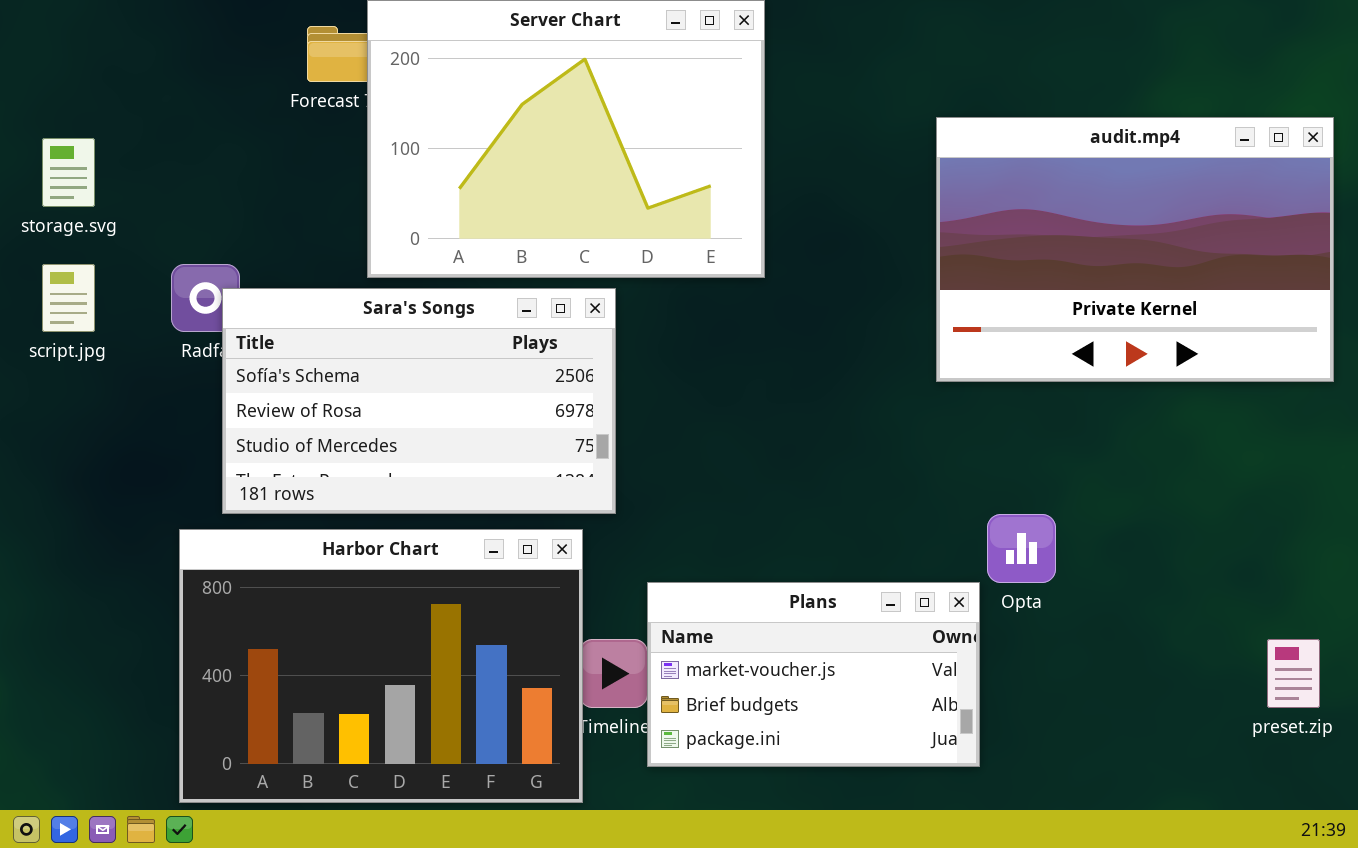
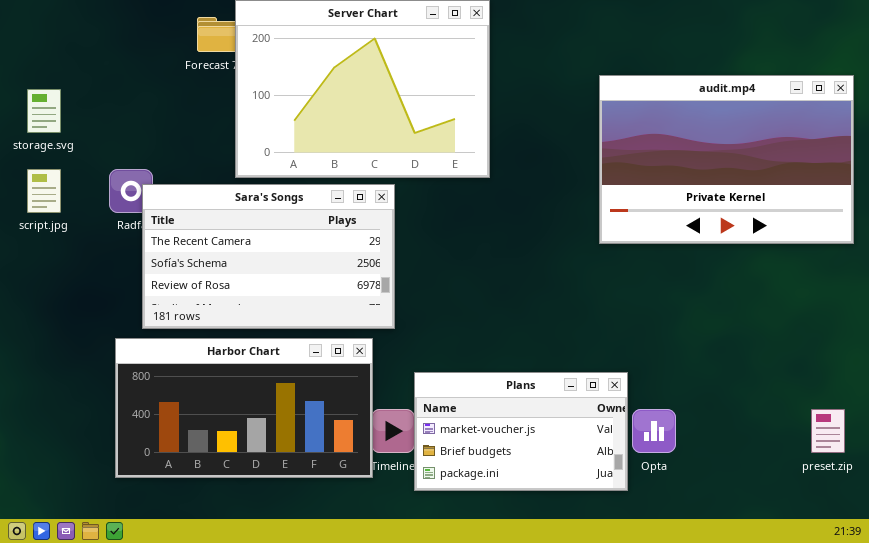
Sara's Songs: [222,288,616,514] -> [142,184,395,329], scrolled up 1 row
Opta: [987,514,1056,583] -> [632,409,676,453], moved
Harbor Chart: [179,529,583,803] -> [115,338,373,478], resized

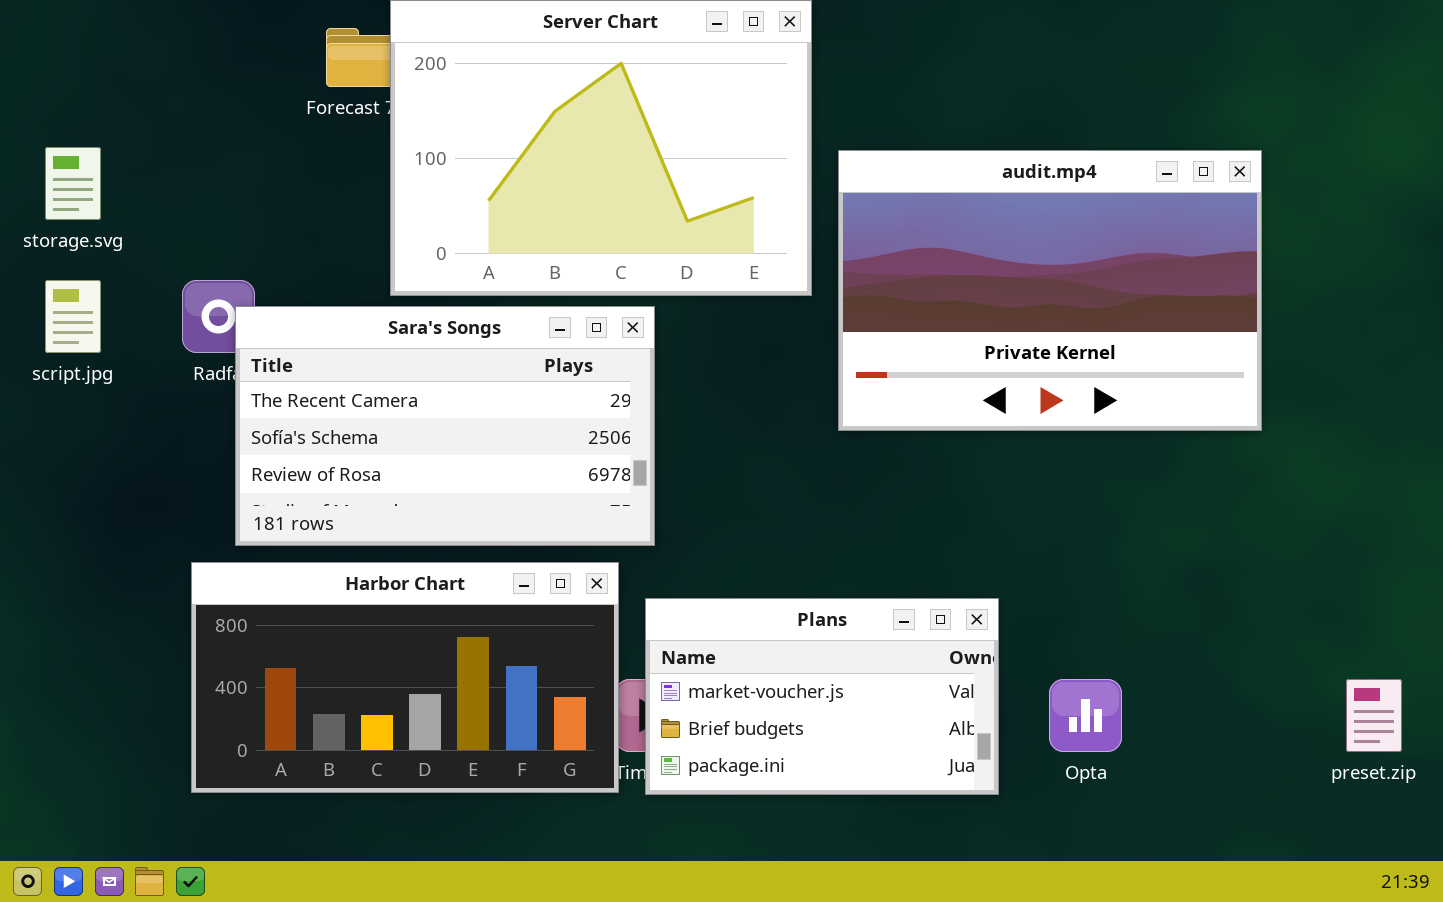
audit.mp4: [599,75,854,244] -> [838,150,1262,431], moved
Plans: [414,372,628,491] -> [645,598,999,795], moved

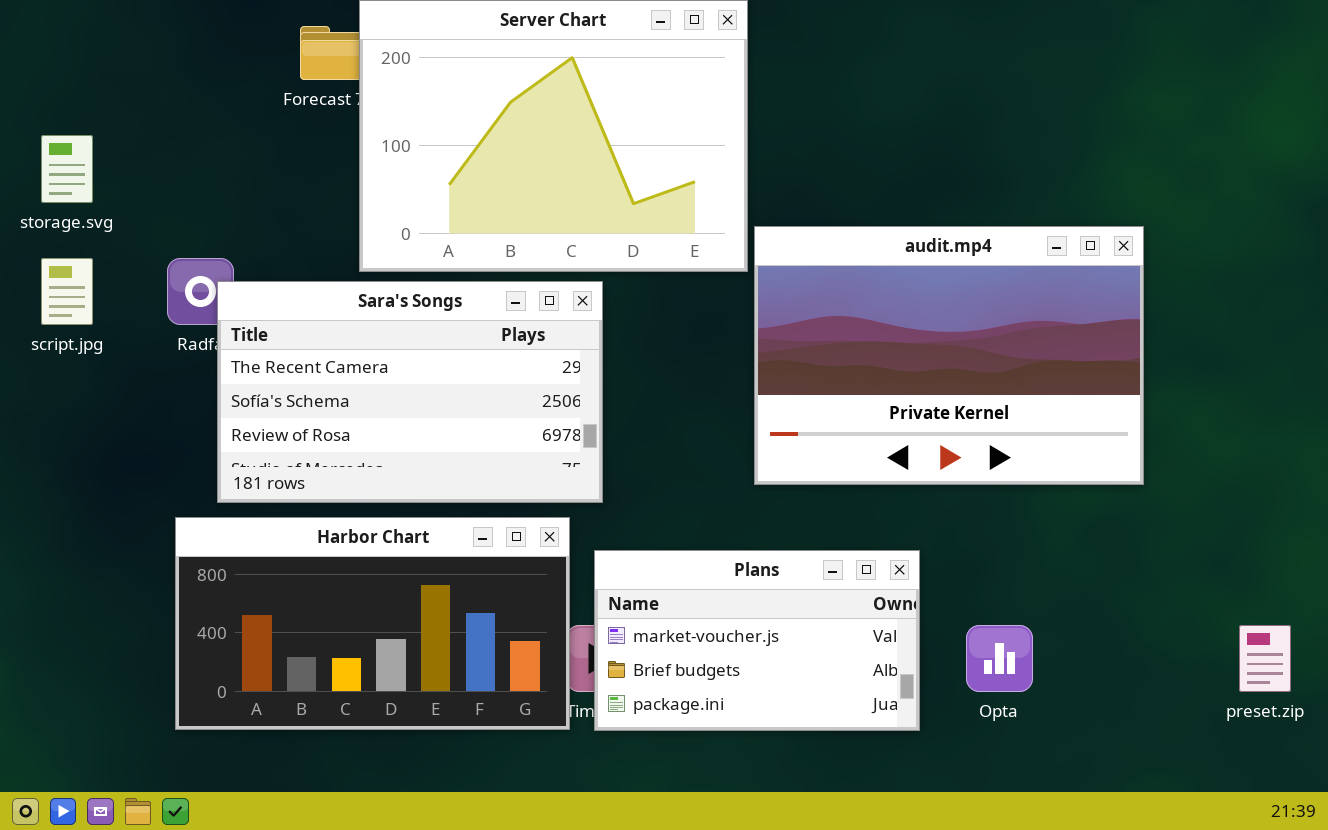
audit.mp4: [838,150,1262,431] -> [754,226,1144,485], moved

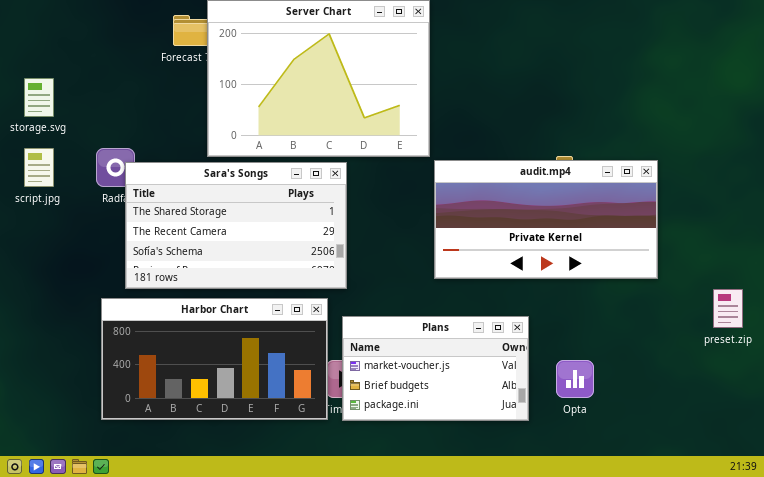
audit.mp4: [754,226,1144,485] -> [434,160,658,279], resized
Sara's Songs: [217,281,603,503] -> [125,162,347,289], scrolled up 1 row
preset.zip: [1239,625,1291,692] -> [713,289,743,328], moved

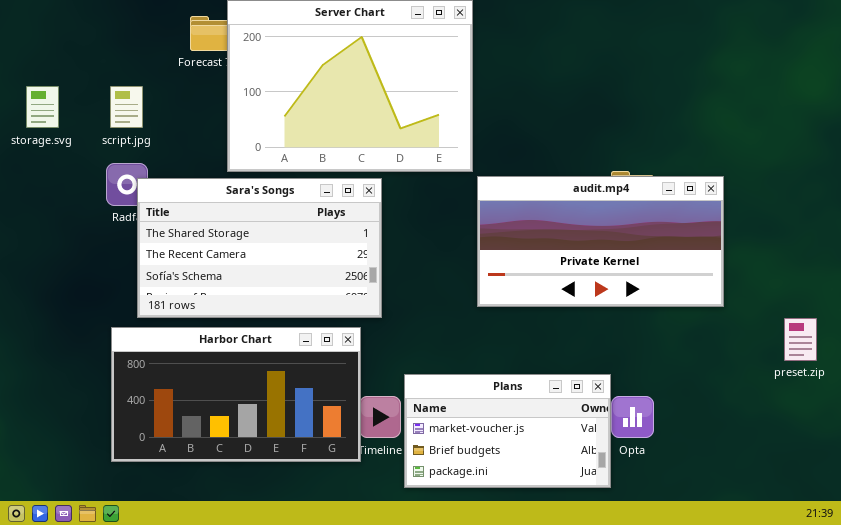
script.jpg: [24,148,54,187] -> [110,86,143,128], moved
Plans: [342,316,529,421] -> [404,374,611,488], moved

